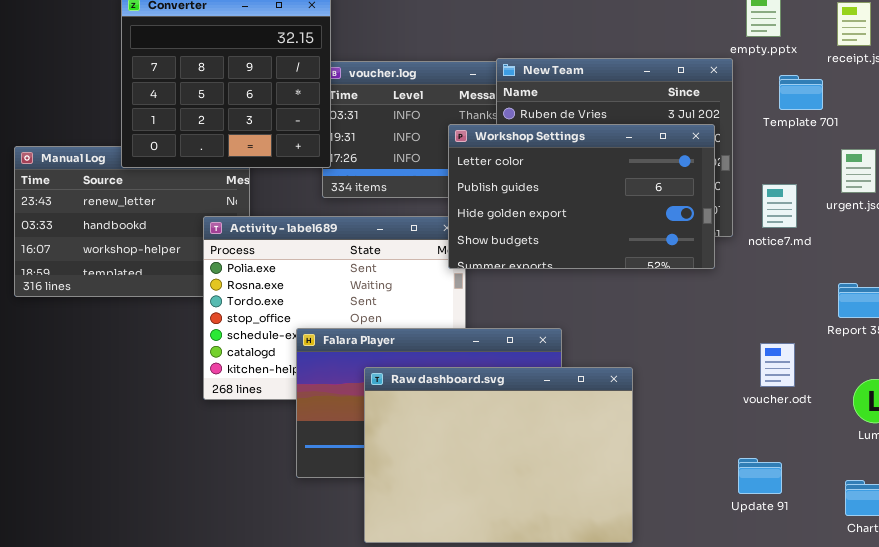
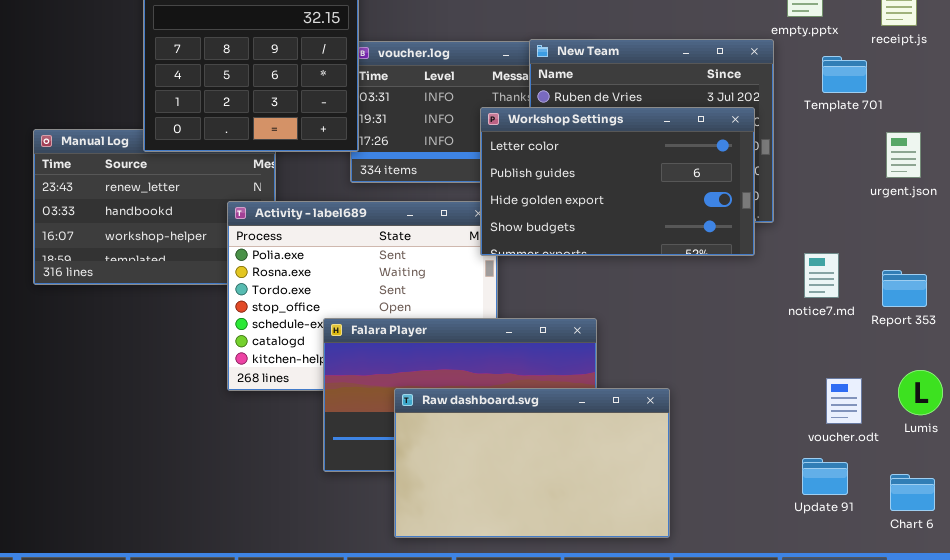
notice7.md: [762,184,797,228] -> [804,253,839,298], moved
voucher.odt: [760,343,795,387] -> [826,378,862,424], moved
Raw dashboard.svg: [364,367,633,543] -> [394,388,670,538], resized
Update 91: [738,458,782,494] -> [802,458,848,495], moved

